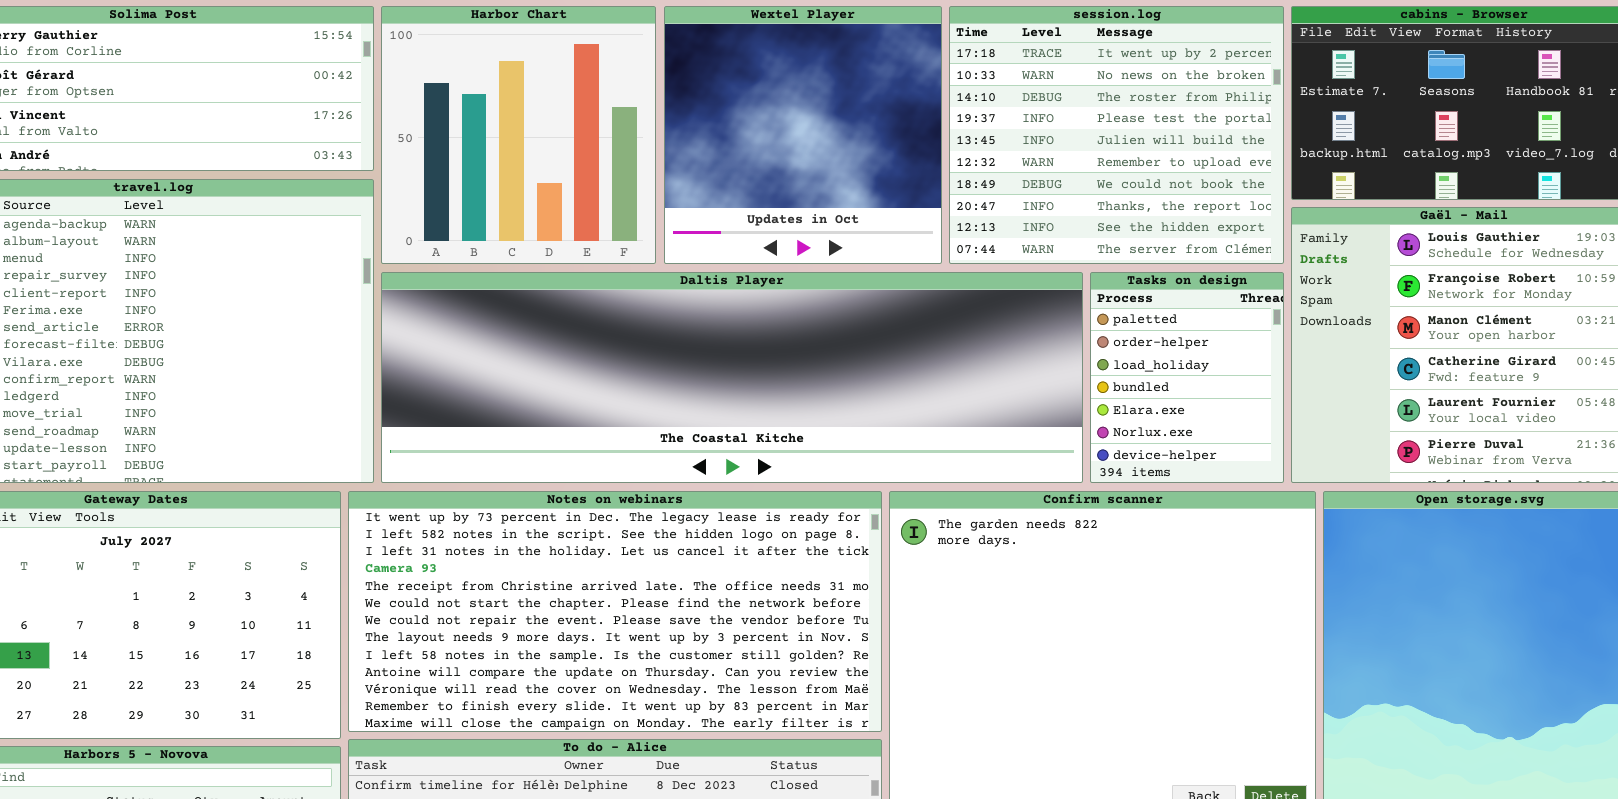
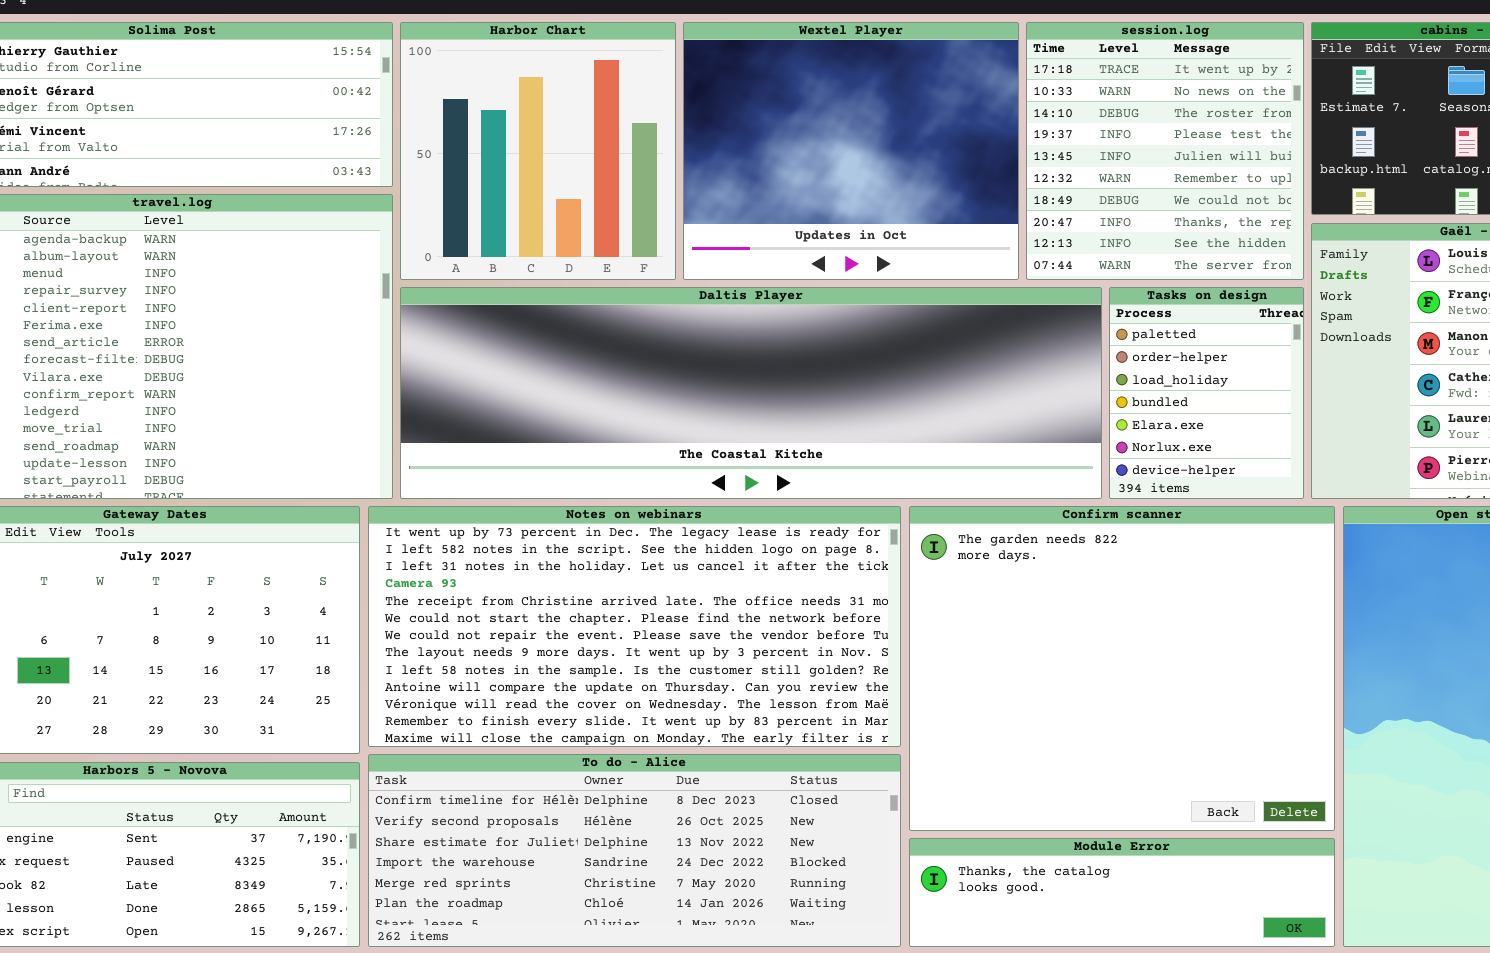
Wextel Player: [664,6,942,264] -> [683,22,1019,280], resized
session.log: [949,6,1284,264] -> [1026,22,1304,280], resized

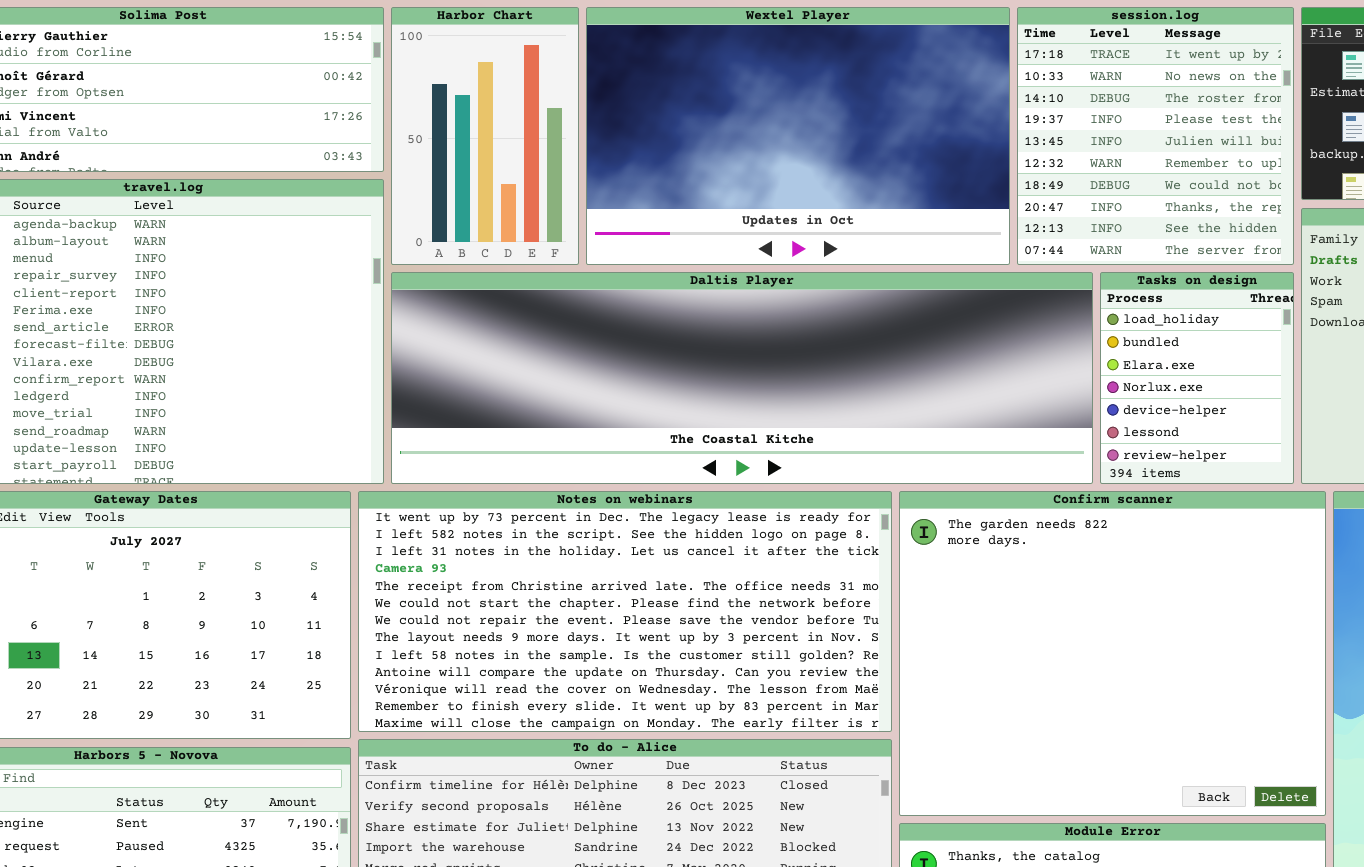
Harbor Chart: [400,22,676,280] -> [391,7,579,265], resized
Wextel Player: [683,22,1019,280] -> [586,7,1010,265], resized
Tasks on design: [1109,287,1304,499] -> [1100,272,1294,484], scrolled down 2 rows

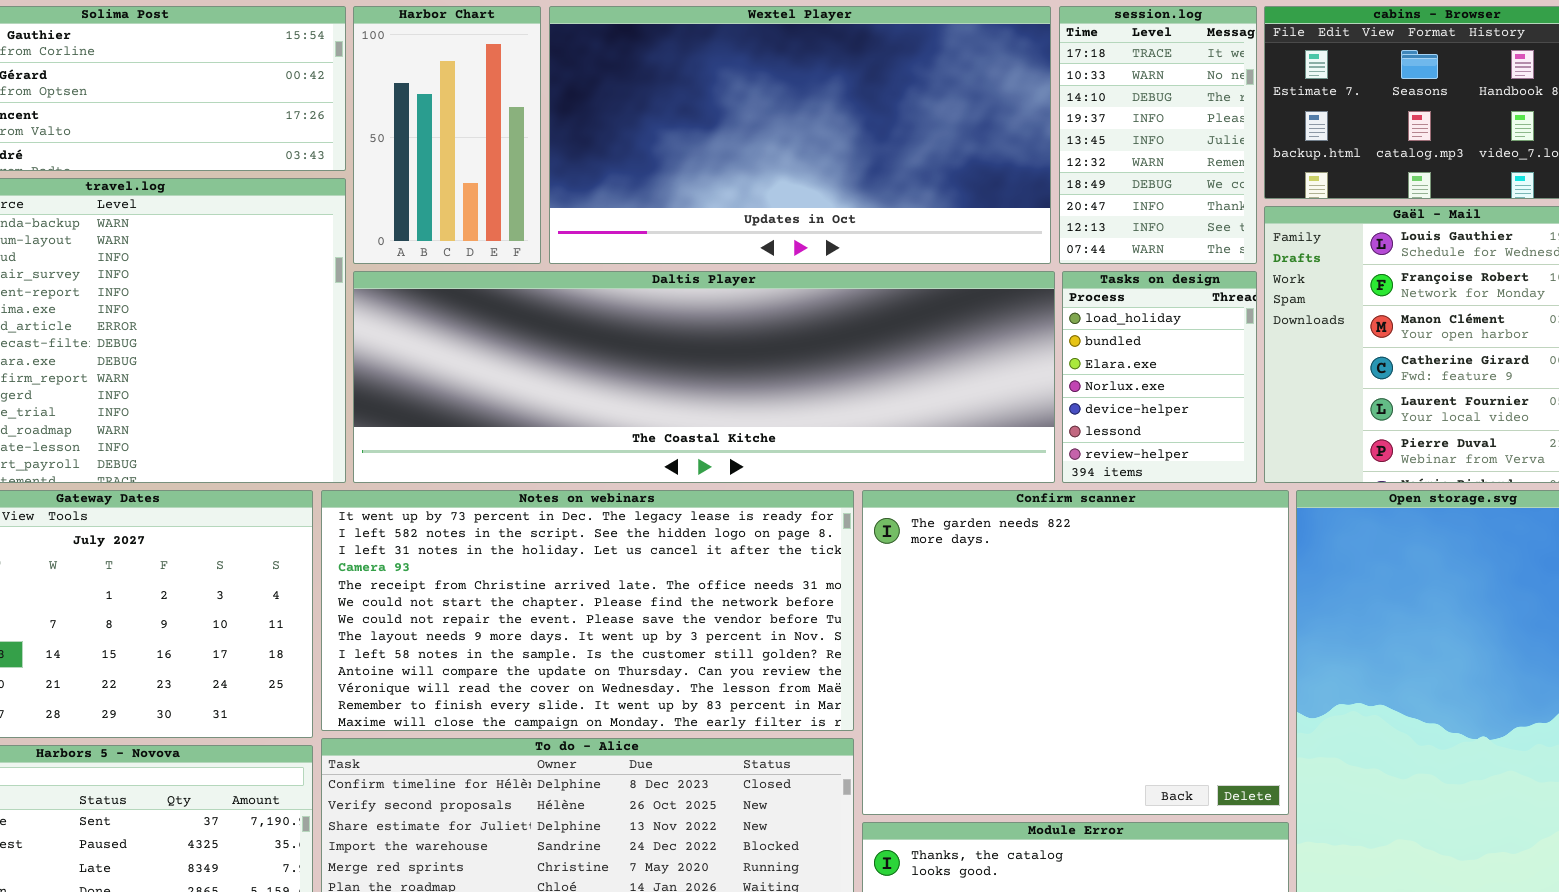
Wextel Player: [586,7,1010,265] -> [549,6,1051,264], resized
session.log: [1017,7,1294,265] -> [1059,6,1257,264], resized

